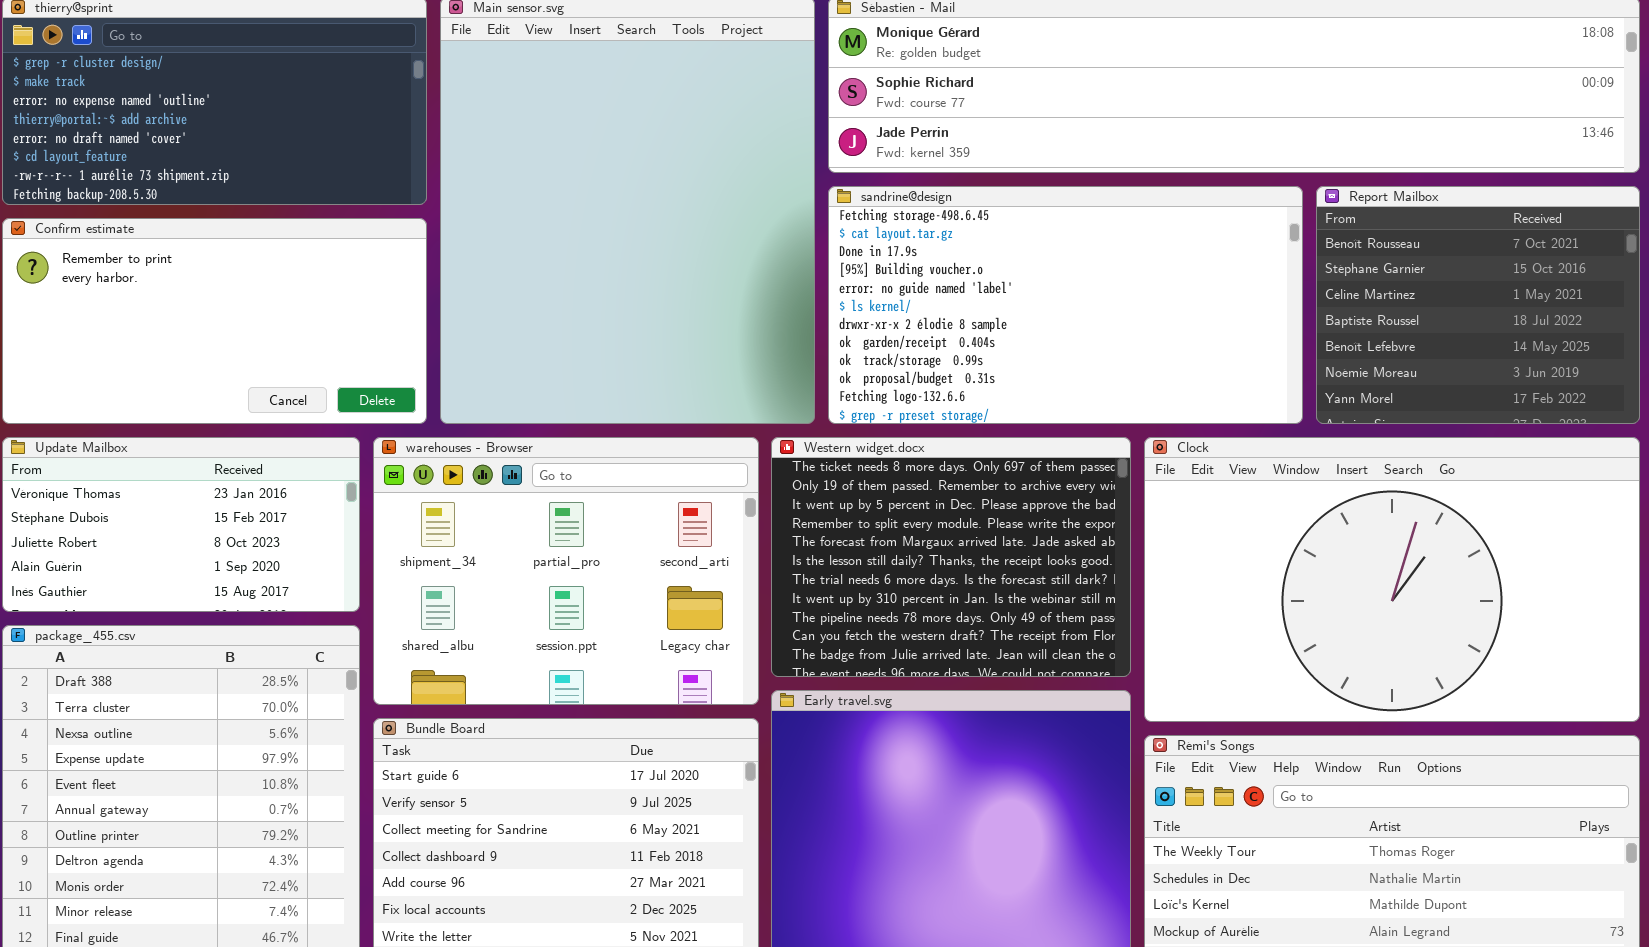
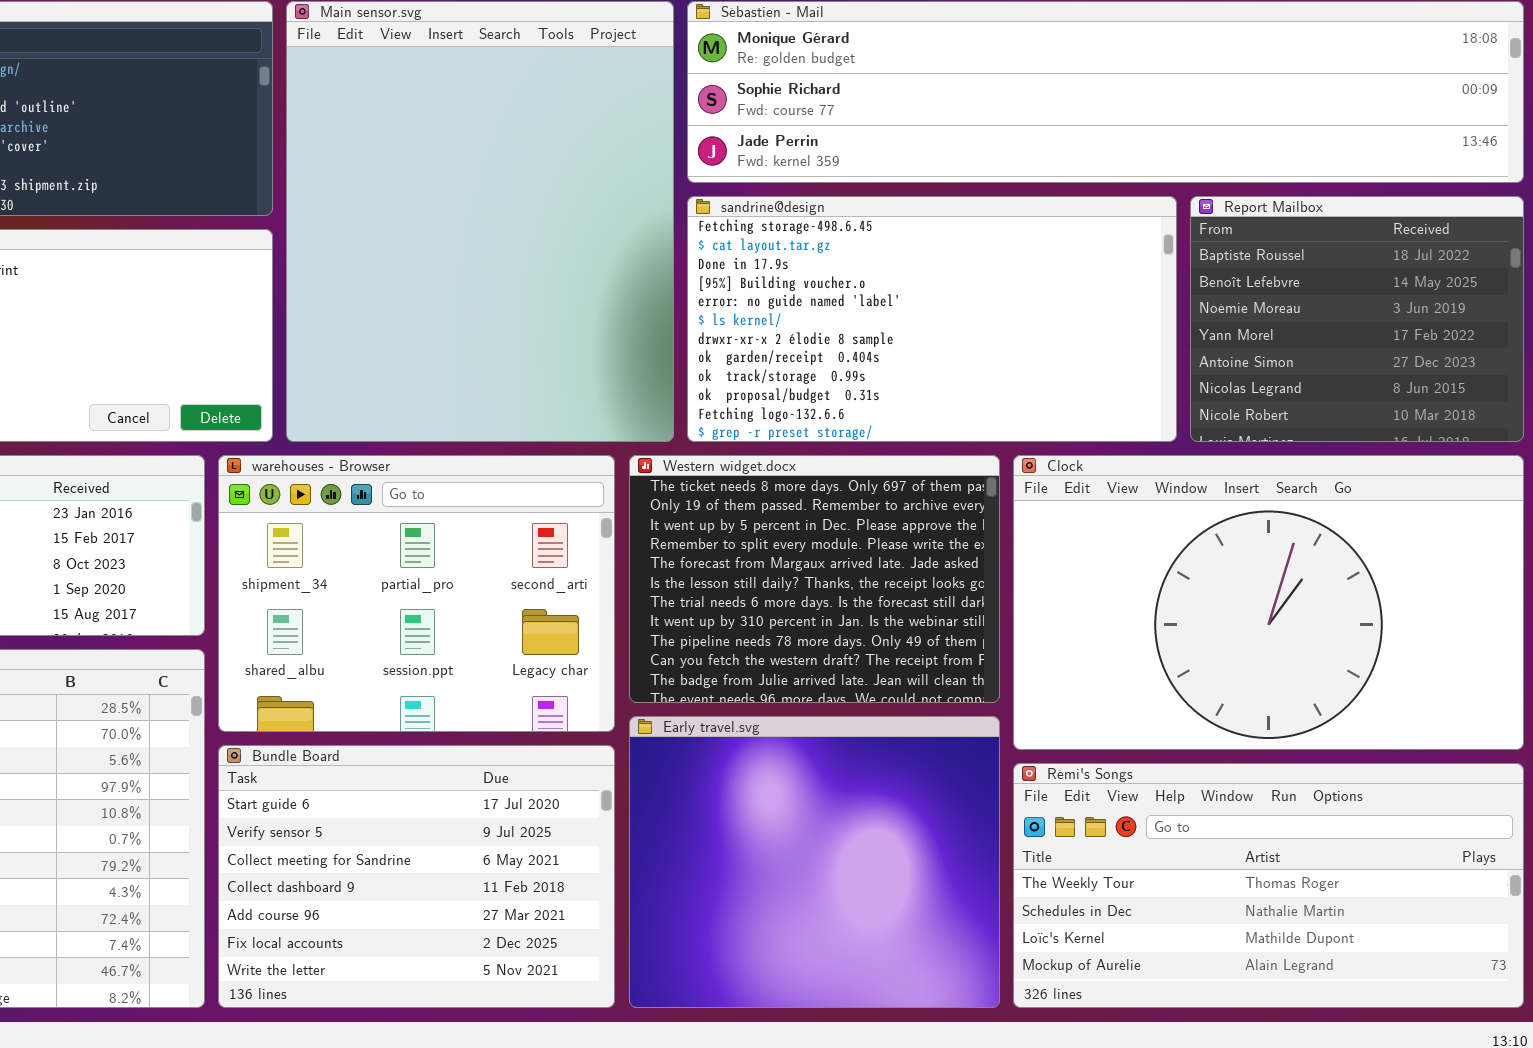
Report Mailbox: [1316,186,1640,424] -> [1190,196,1524,442], scrolled down 3 rows

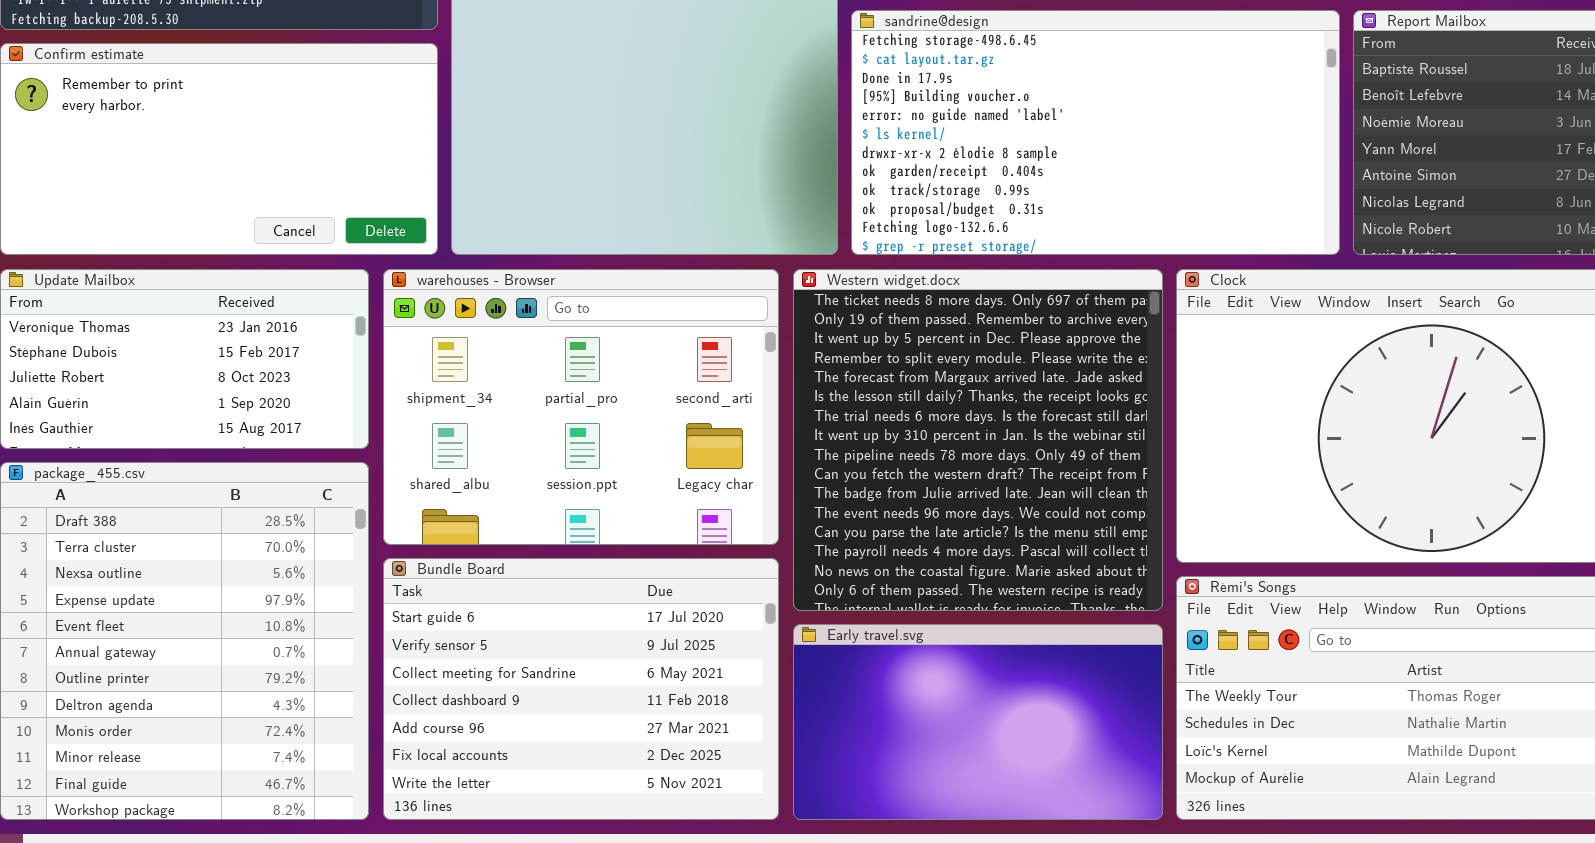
Western widget.docx: [629,455,1000,703] -> [793,269,1163,611], resized
Early travel.svg: [629,716,1000,1008] -> [793,624,1163,820], resized

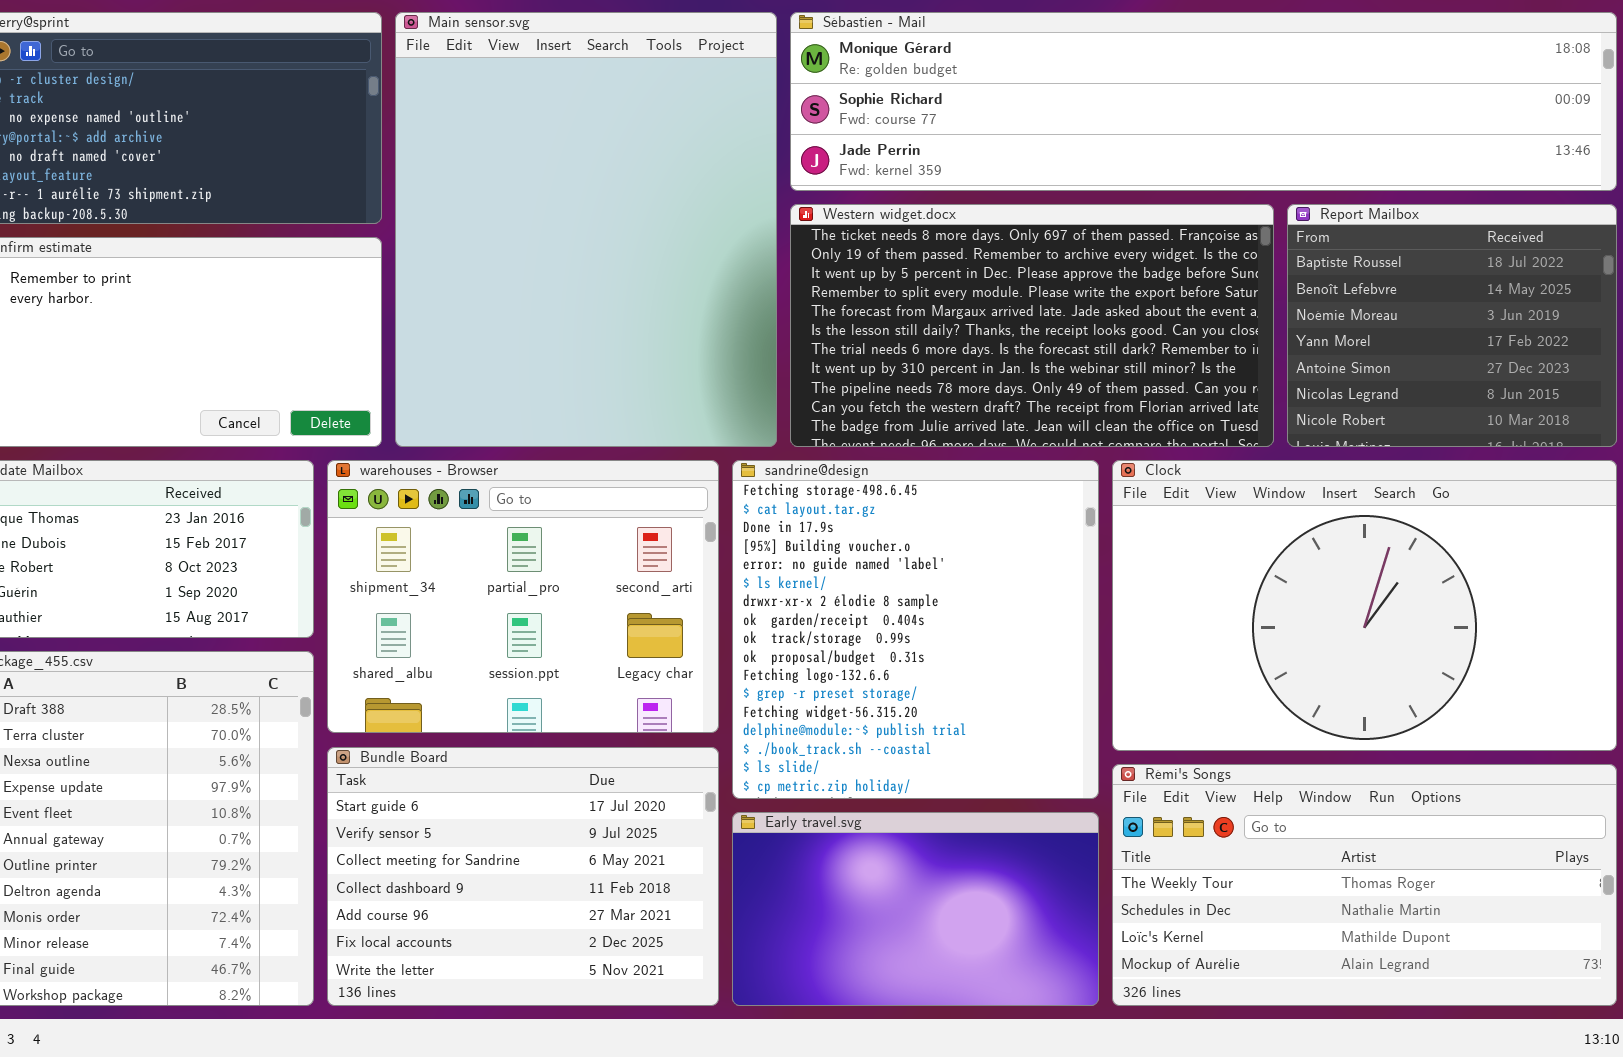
sandrine@design: [851,10,1340,255] -> [732,460,1099,799], moved, resized
Western widget.docx: [793,269,1163,611] -> [790,204,1274,447], moved, resized

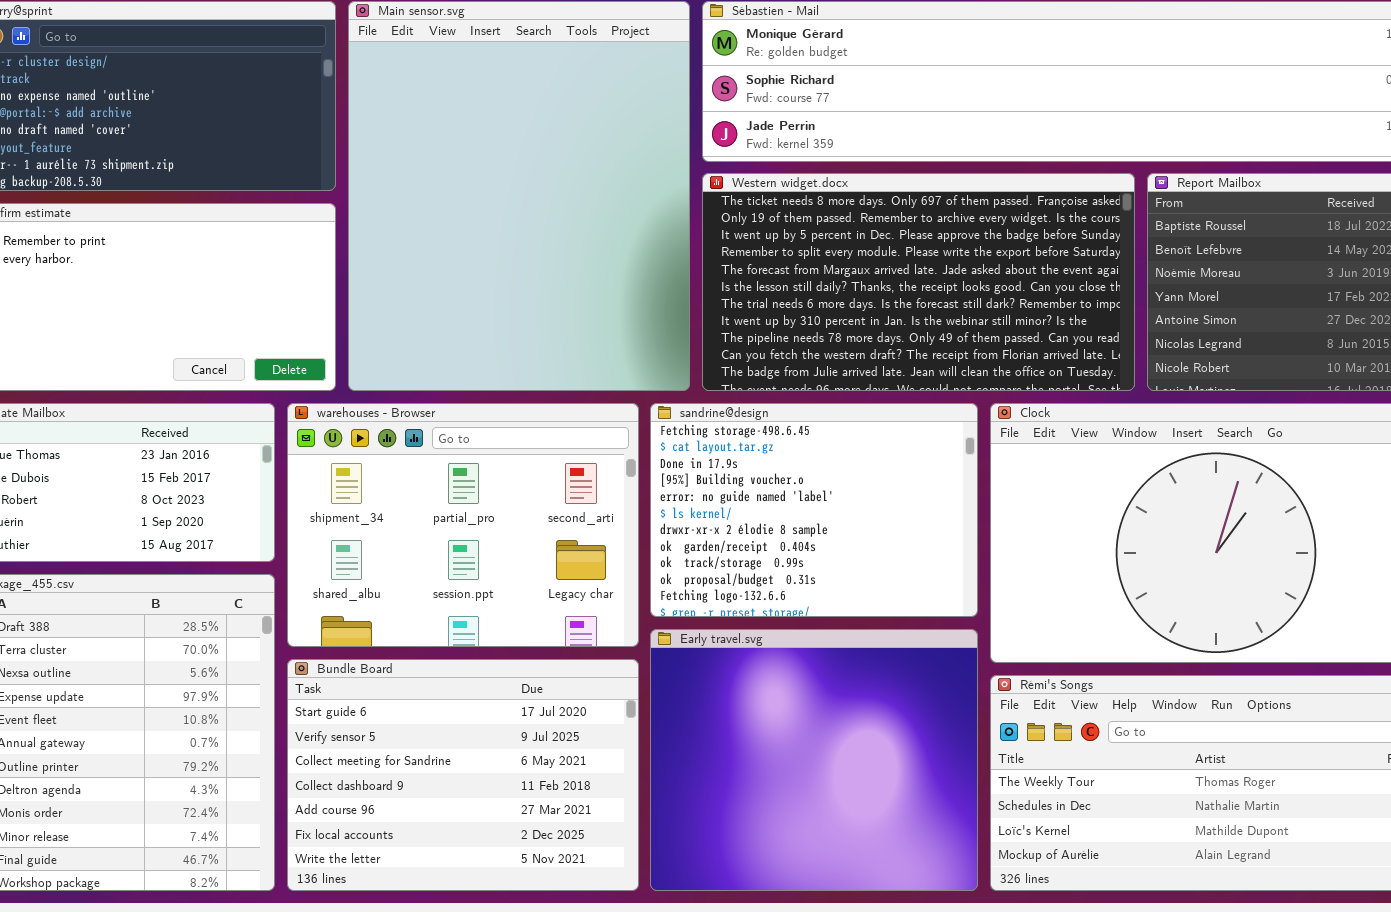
sandrine@design: [732,460,1099,799] -> [650,403,978,617], resized
Early travel.svg: [732,812,1099,1006] -> [650,629,978,891], resized

